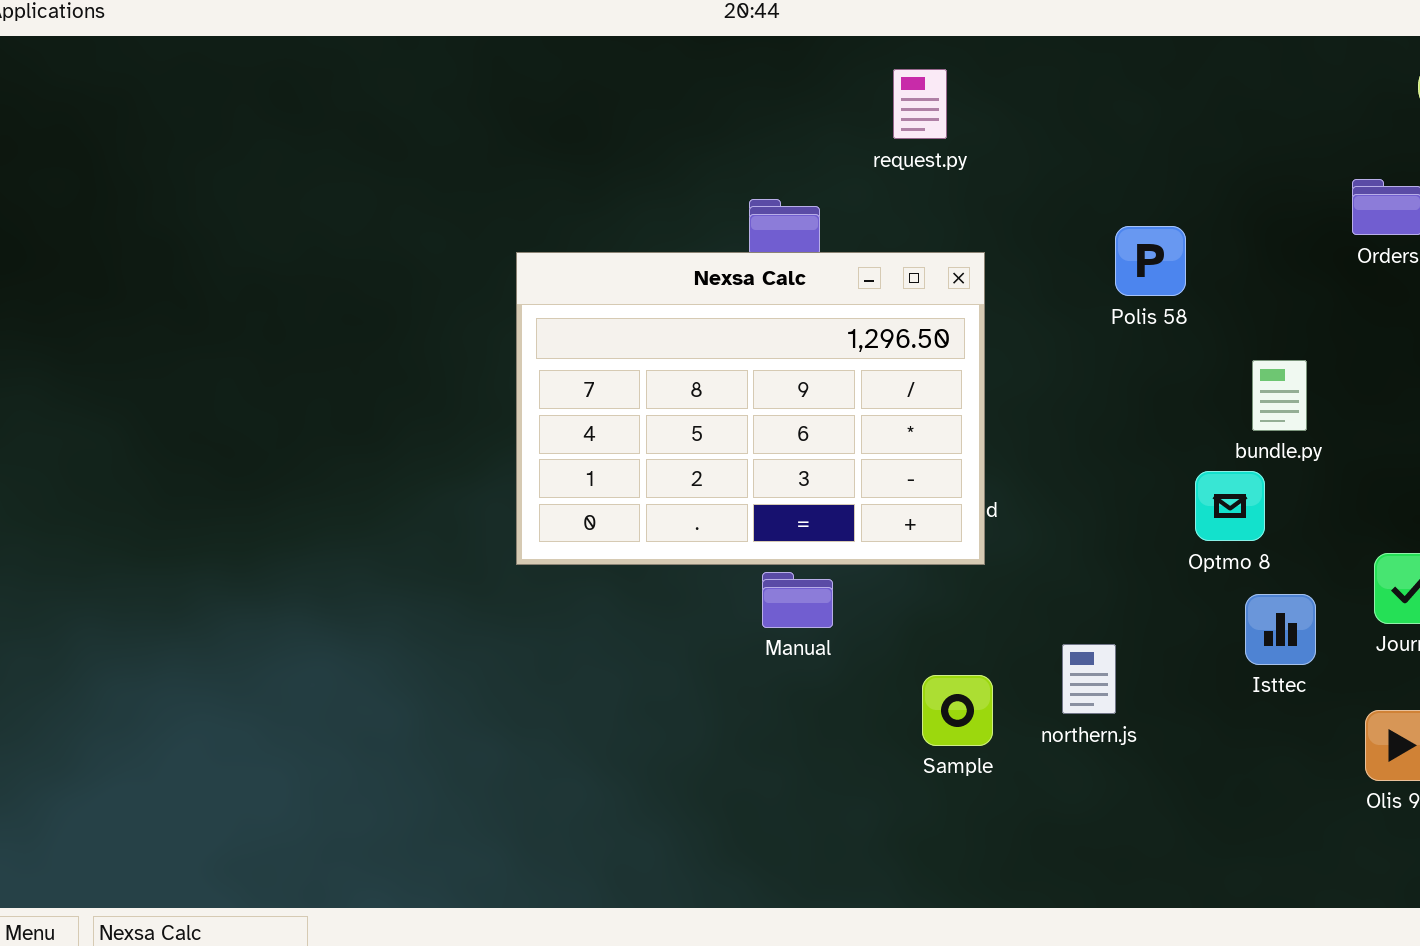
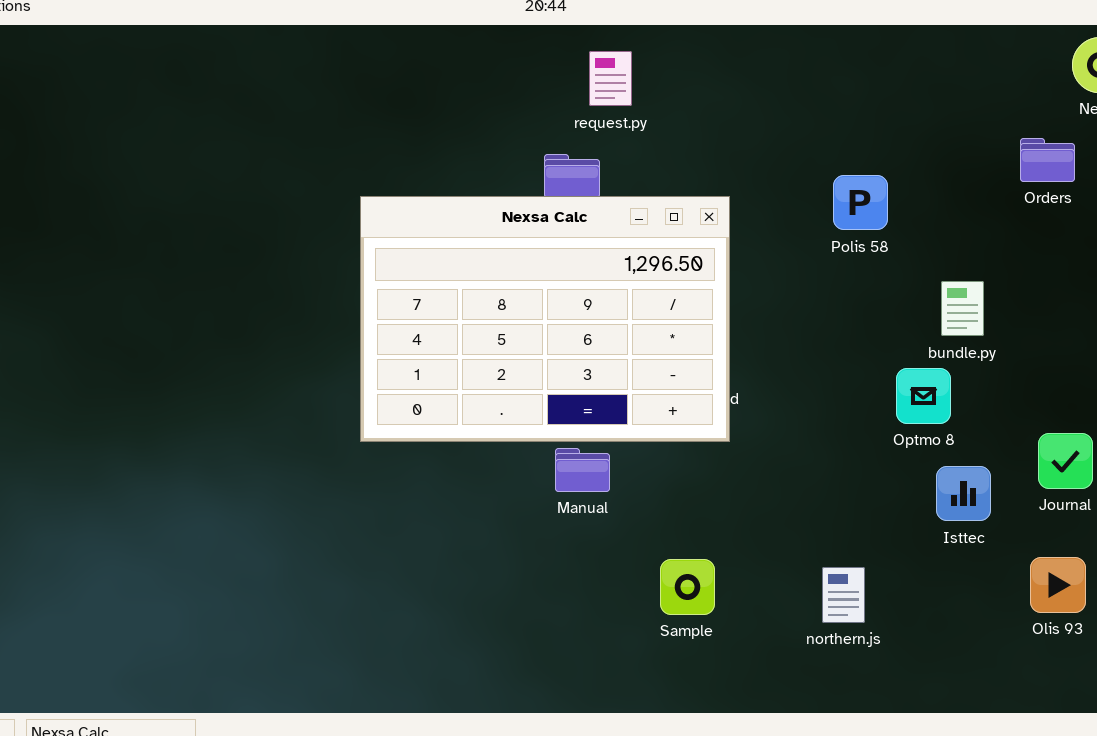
request.py: [893,69,947,139] -> [589,51,632,106], moved
northern.js: [1062,644,1116,714] -> [822,567,865,623], moved
Sample: [922,675,993,746] -> [660,559,715,615], moved

